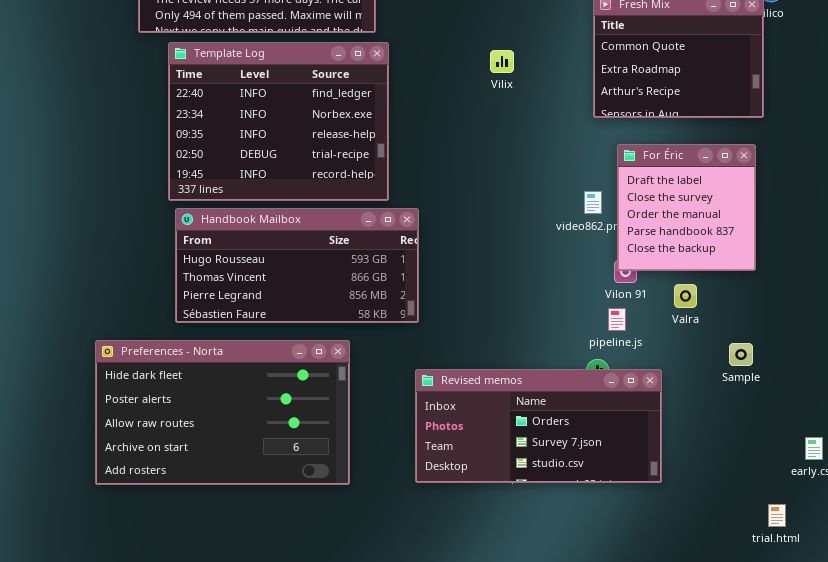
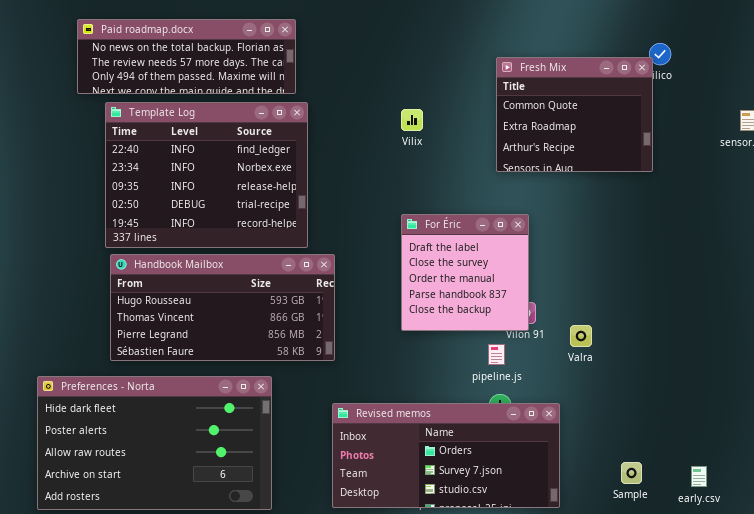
For Éric: [617,144,756,271] -> [401,214,529,331], moved
pipeline.js: [608,308,626,331] -> [488,344,505,365], moved
Sample: [729,343,753,366] -> [621,462,642,484], moved

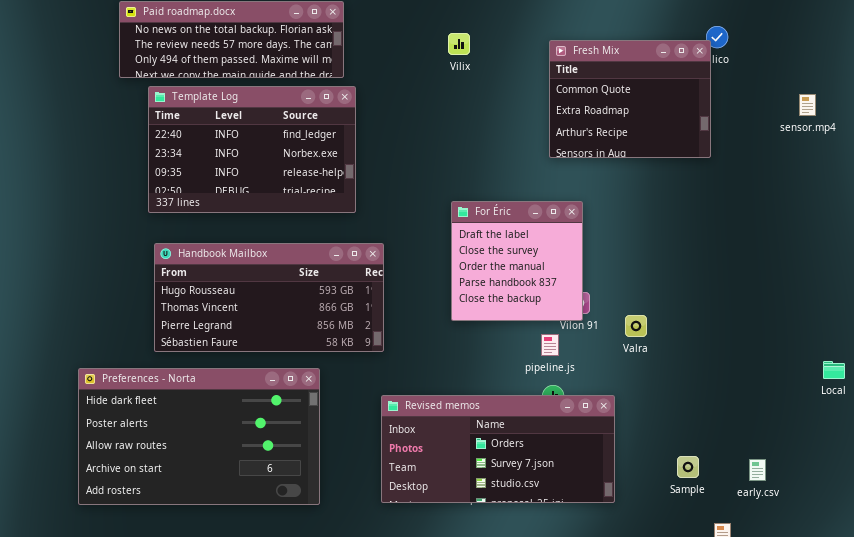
Template Log: [105,102,308,248] -> [148,86,356,213], resized
Vilix: [401,109,423,131] -> [448,33,470,55], moved

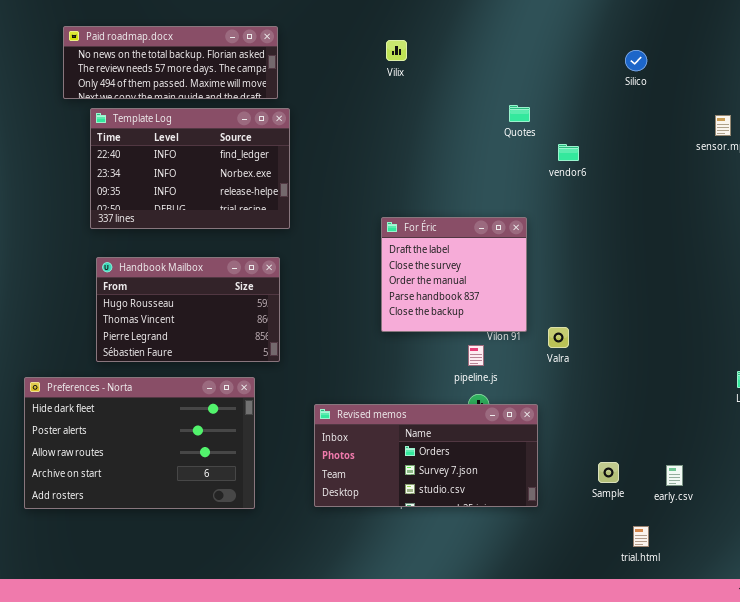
Vilix: [448,33,470,55] -> [386,40,407,61], moved
Fresh Mix: [549,40,711,158] -> none, closed
For Éric: [451,201,583,321] -> [381,217,527,332], resized
Handbook Mailbox: [154,243,384,352] -> [96,257,280,362], resized

